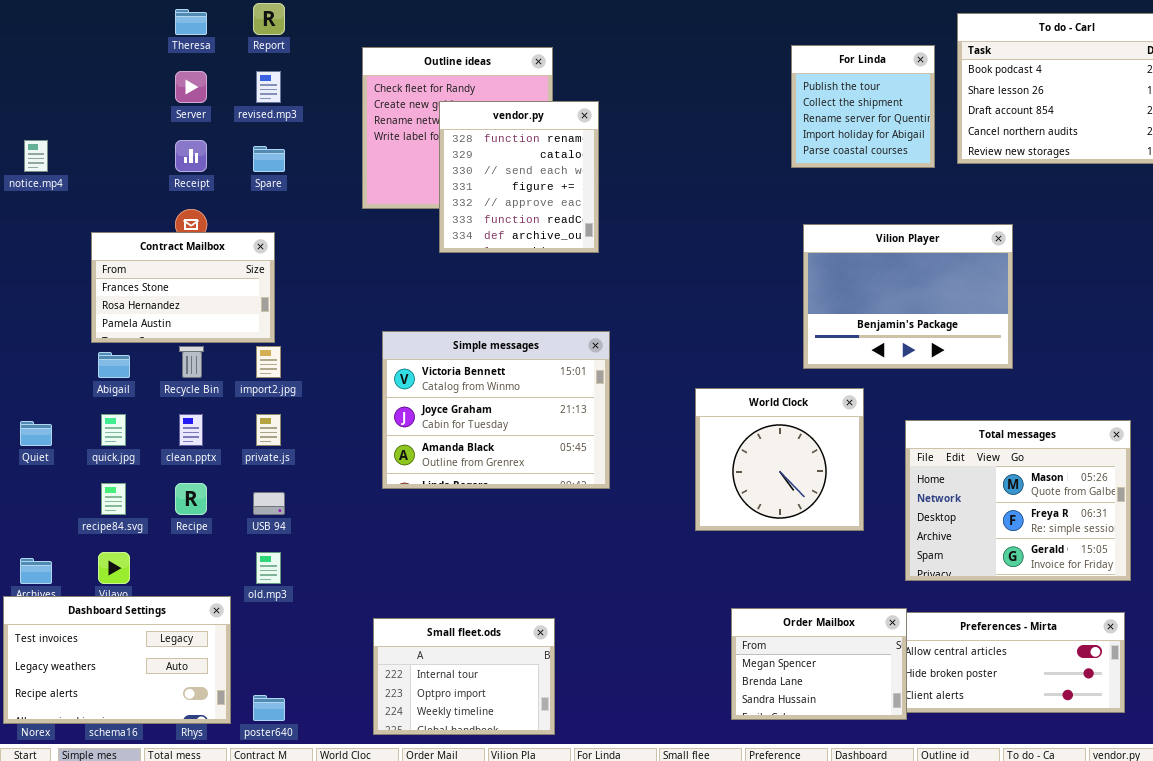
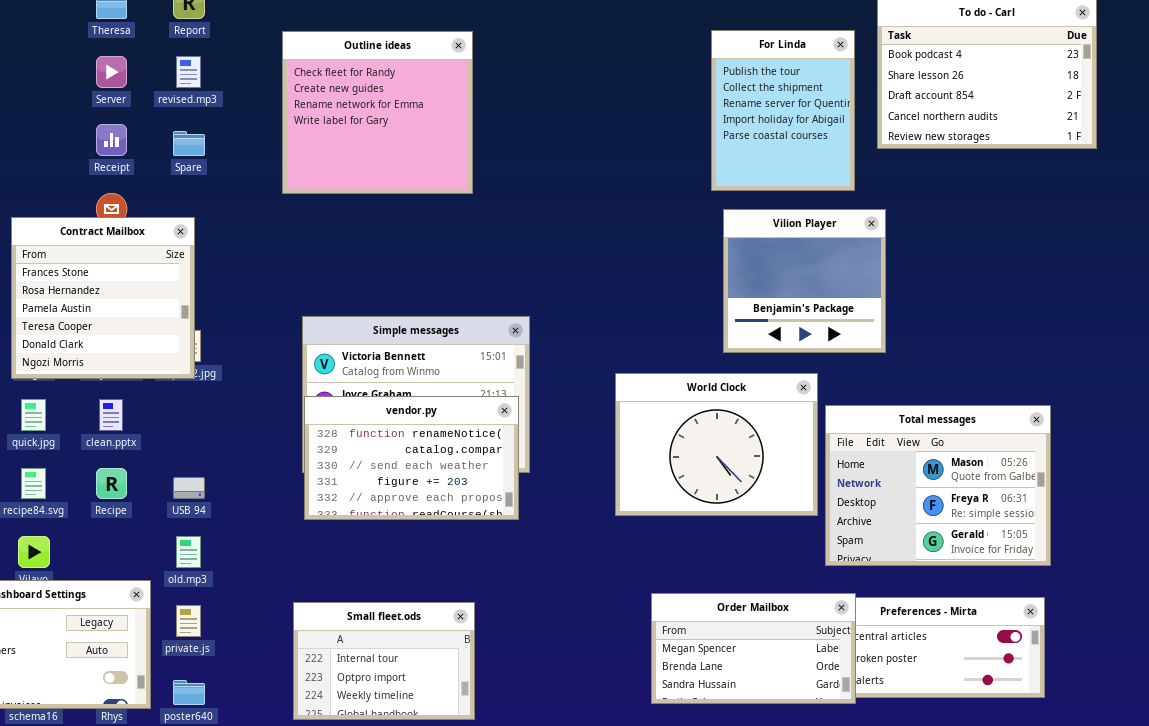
For Linda: [791,45,935,168] -> [711,30,855,191], resized
vendor.py: [439,101,599,253] -> [304,396,519,520], moved, resized
Vilion Player: [803,224,1013,369] -> [723,209,886,353], resized
Contract Mailbox: [91,232,275,343] -> [11,217,195,379], resized
World Clock: [695,388,864,531] -> [615,373,818,516], resized
private.js: [256,414,281,446] -> [176,605,201,637], moved
Order Mailbox: [731,608,907,720] -> [651,593,856,704], resized

